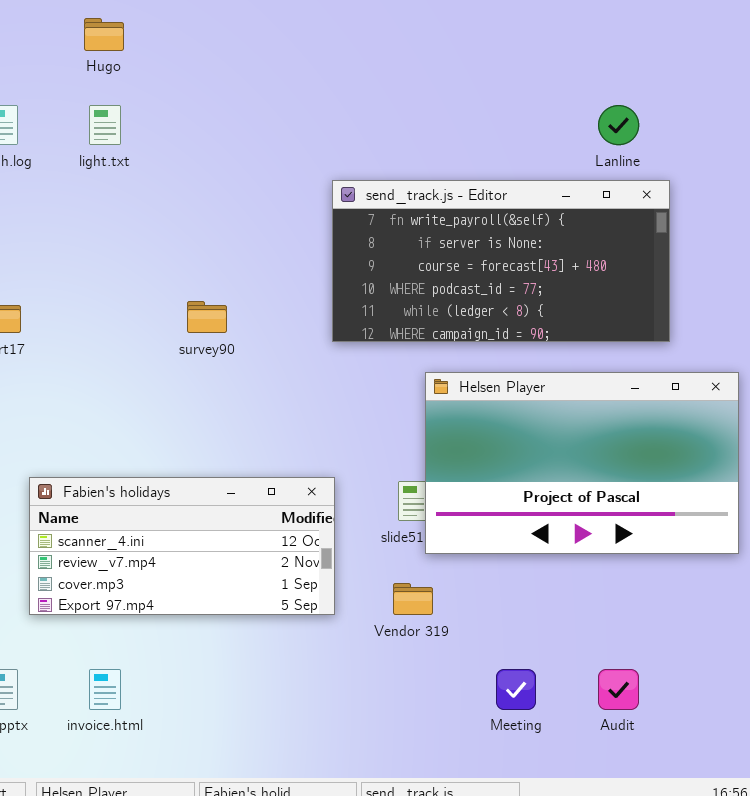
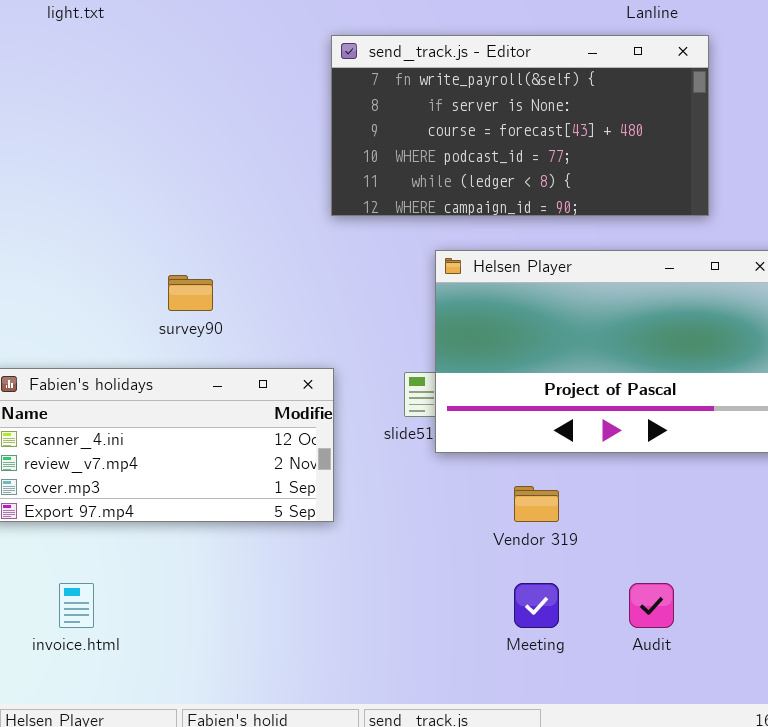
survey90: [187,301,227,333] -> [168,275,213,311], moved
Vendor 319: [393,583,433,615] -> [514,486,559,522], moved

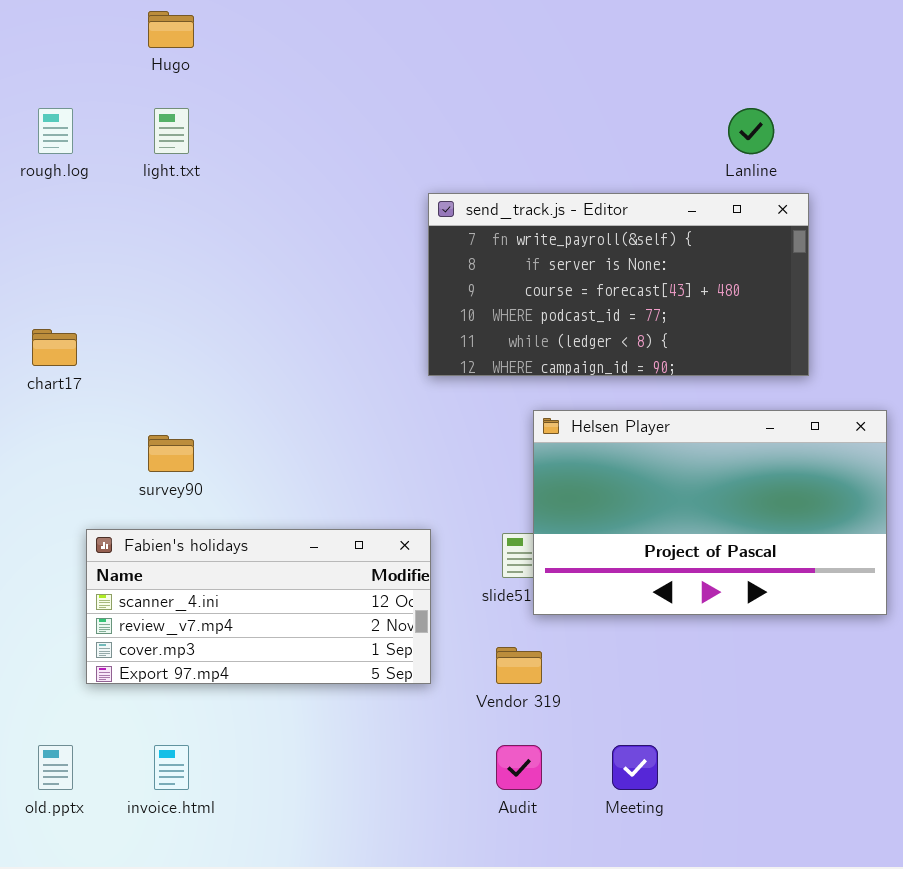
survey90: [168,275,213,311] -> [148,435,194,472], moved
Vendor 319: [514,486,559,522] -> [496,647,542,684], moved
Audit: [629,583,674,628] -> [496,745,542,790], moved

